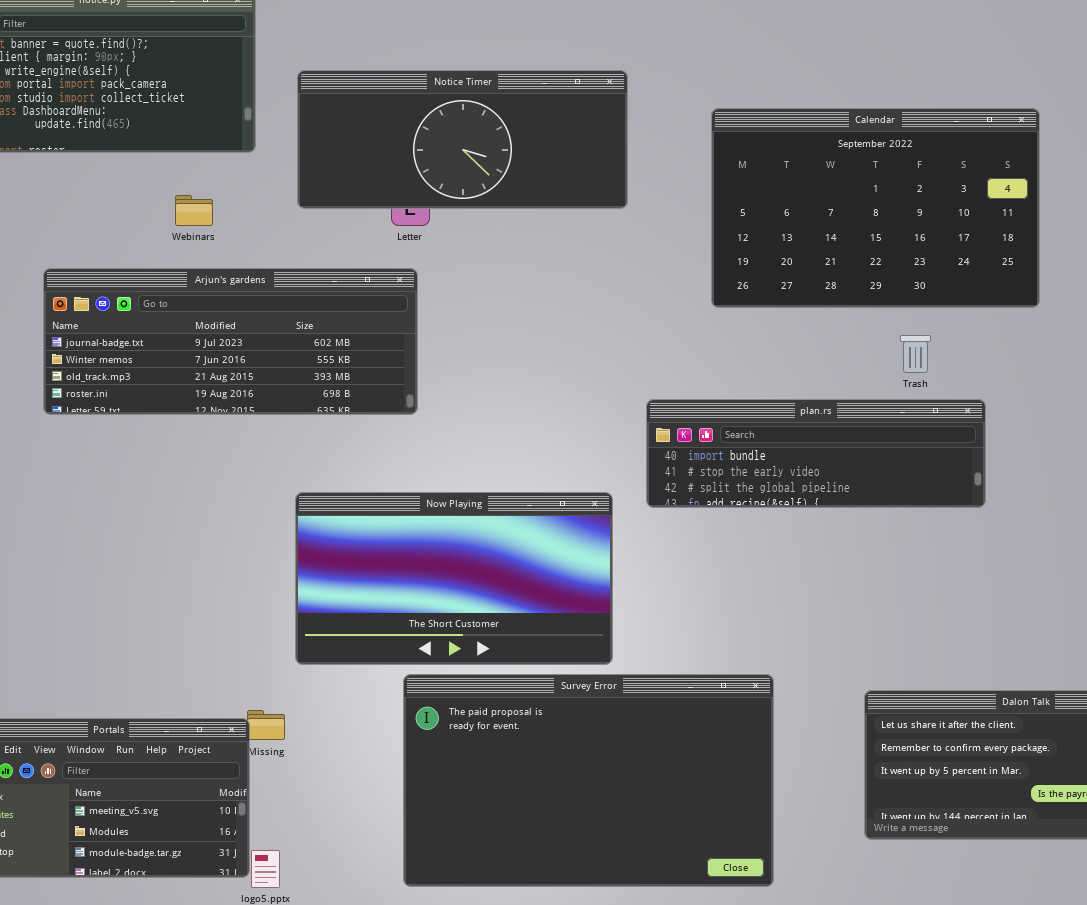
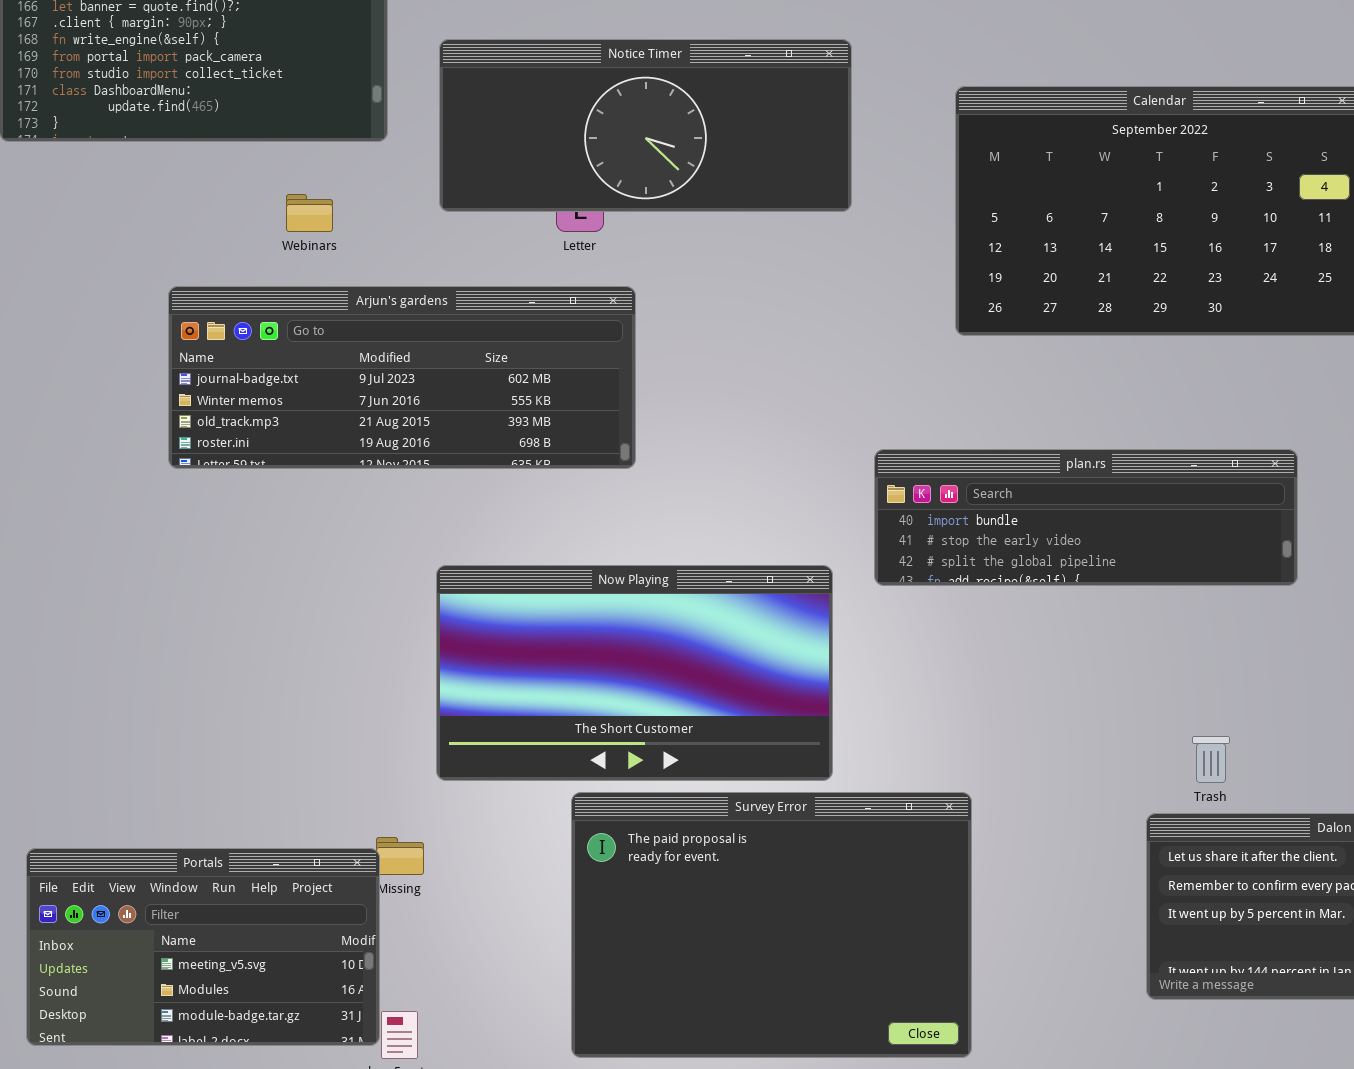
Arjun's gardens: [43,268,418,415] -> [168,286,636,469], moved
Trash: [900,335,931,373] -> [1192,736,1230,783], moved
Survey Error: [403,674,774,887] -> [571,792,972,1058], resized

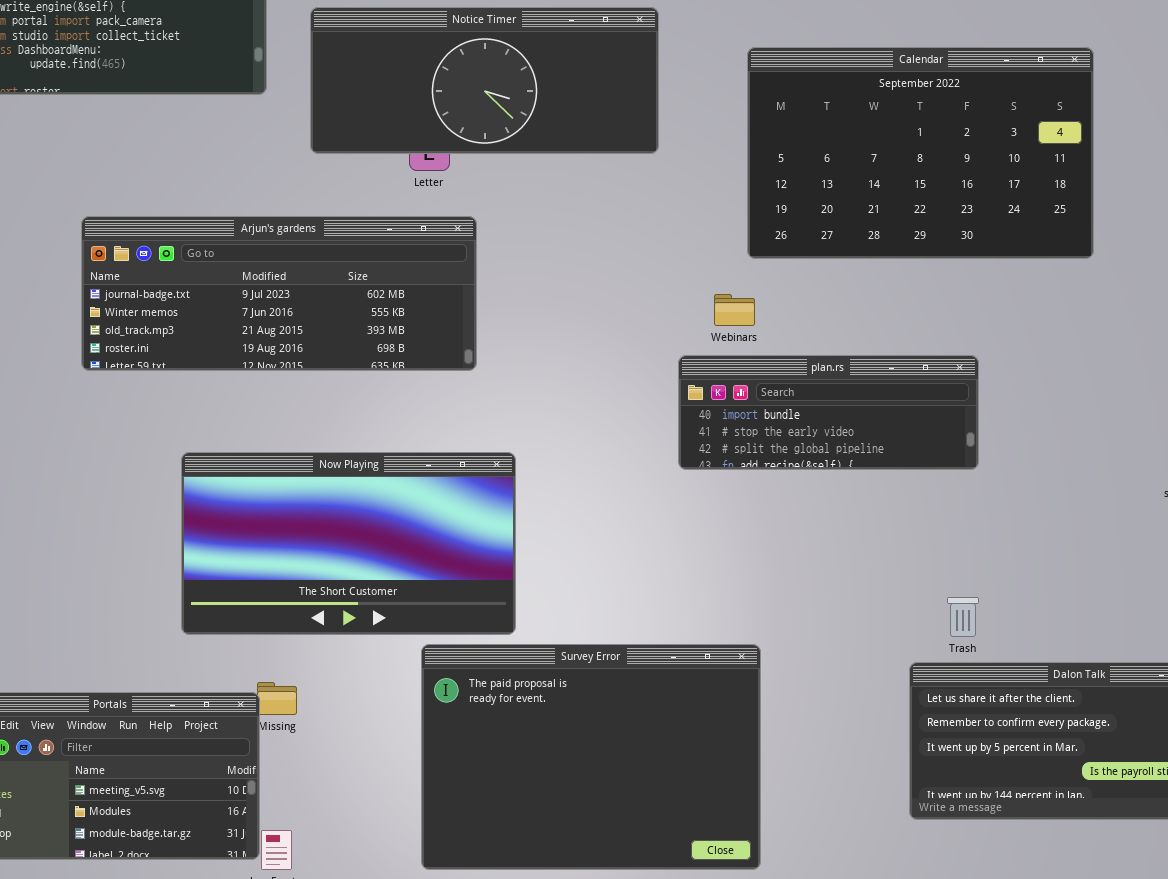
Webinars: [286,194,333,232] -> [714,294,755,326], moved
plan.rs: [874,449,1298,586] -> [678,355,979,470], resized
Now Playing: [436,565,833,781] -> [181,452,516,635], moved

